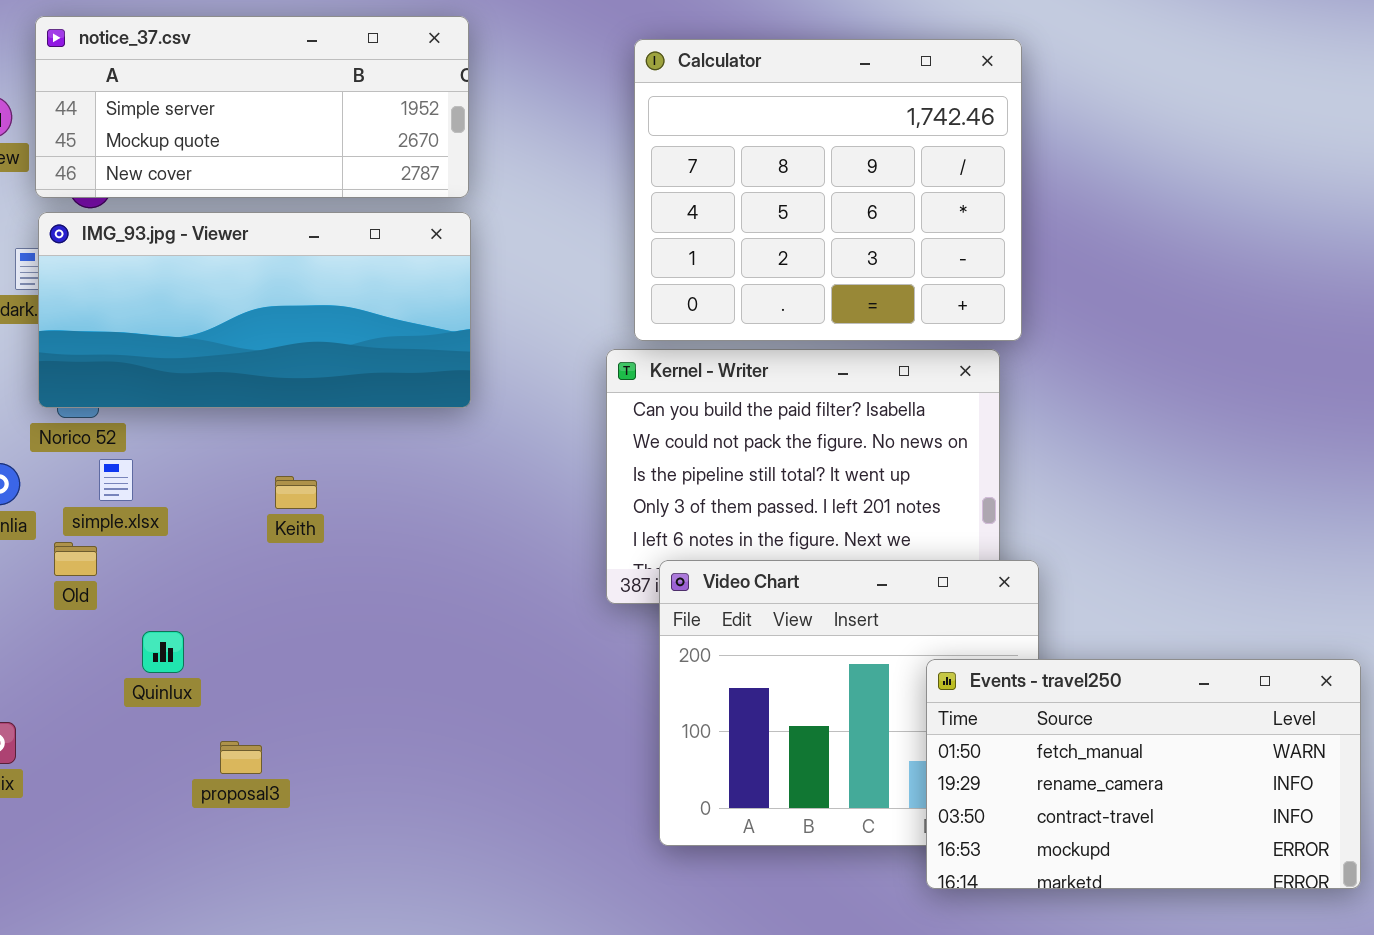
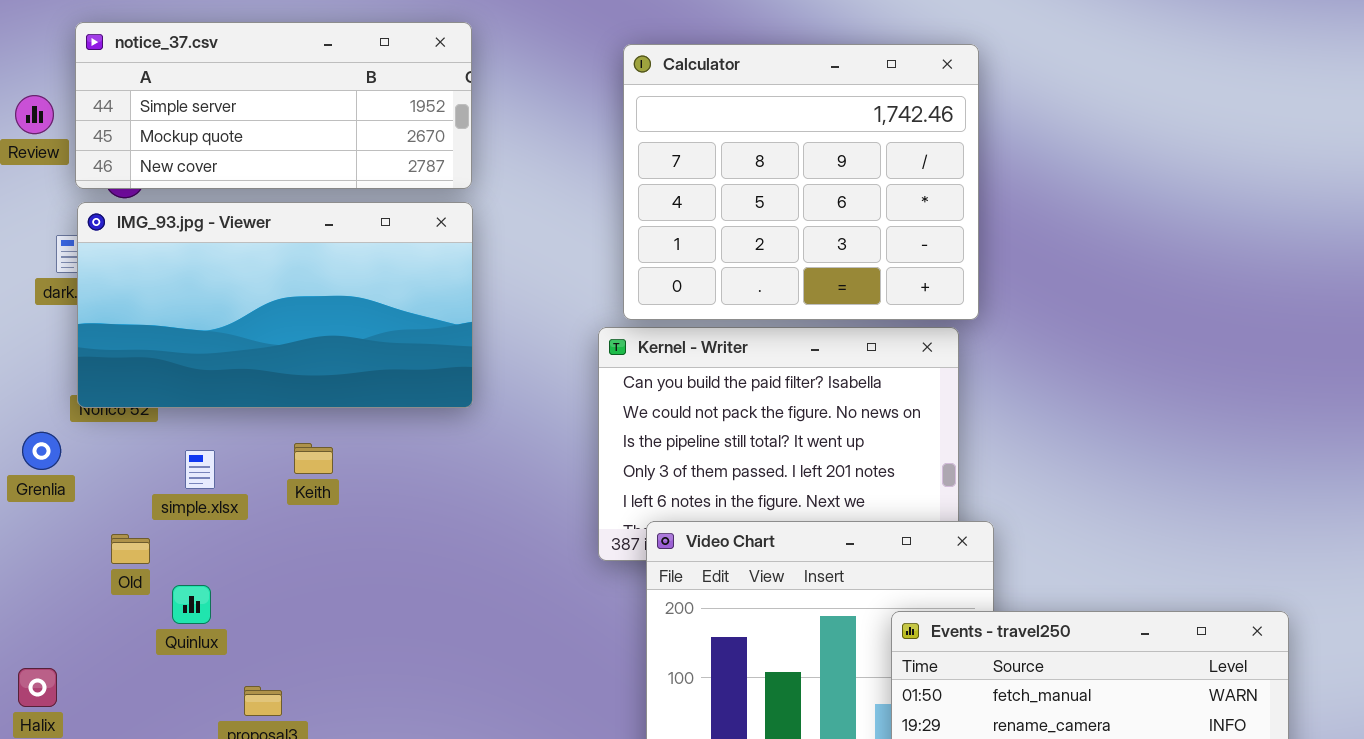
IMG_93.jpg - Viewer: [38,212,471,408] -> [77,202,473,408], resized
simple.xlsx: [99,459,133,501] -> [185,450,215,489], moved
Old: [54,542,97,576] -> [111,534,150,564], moved

